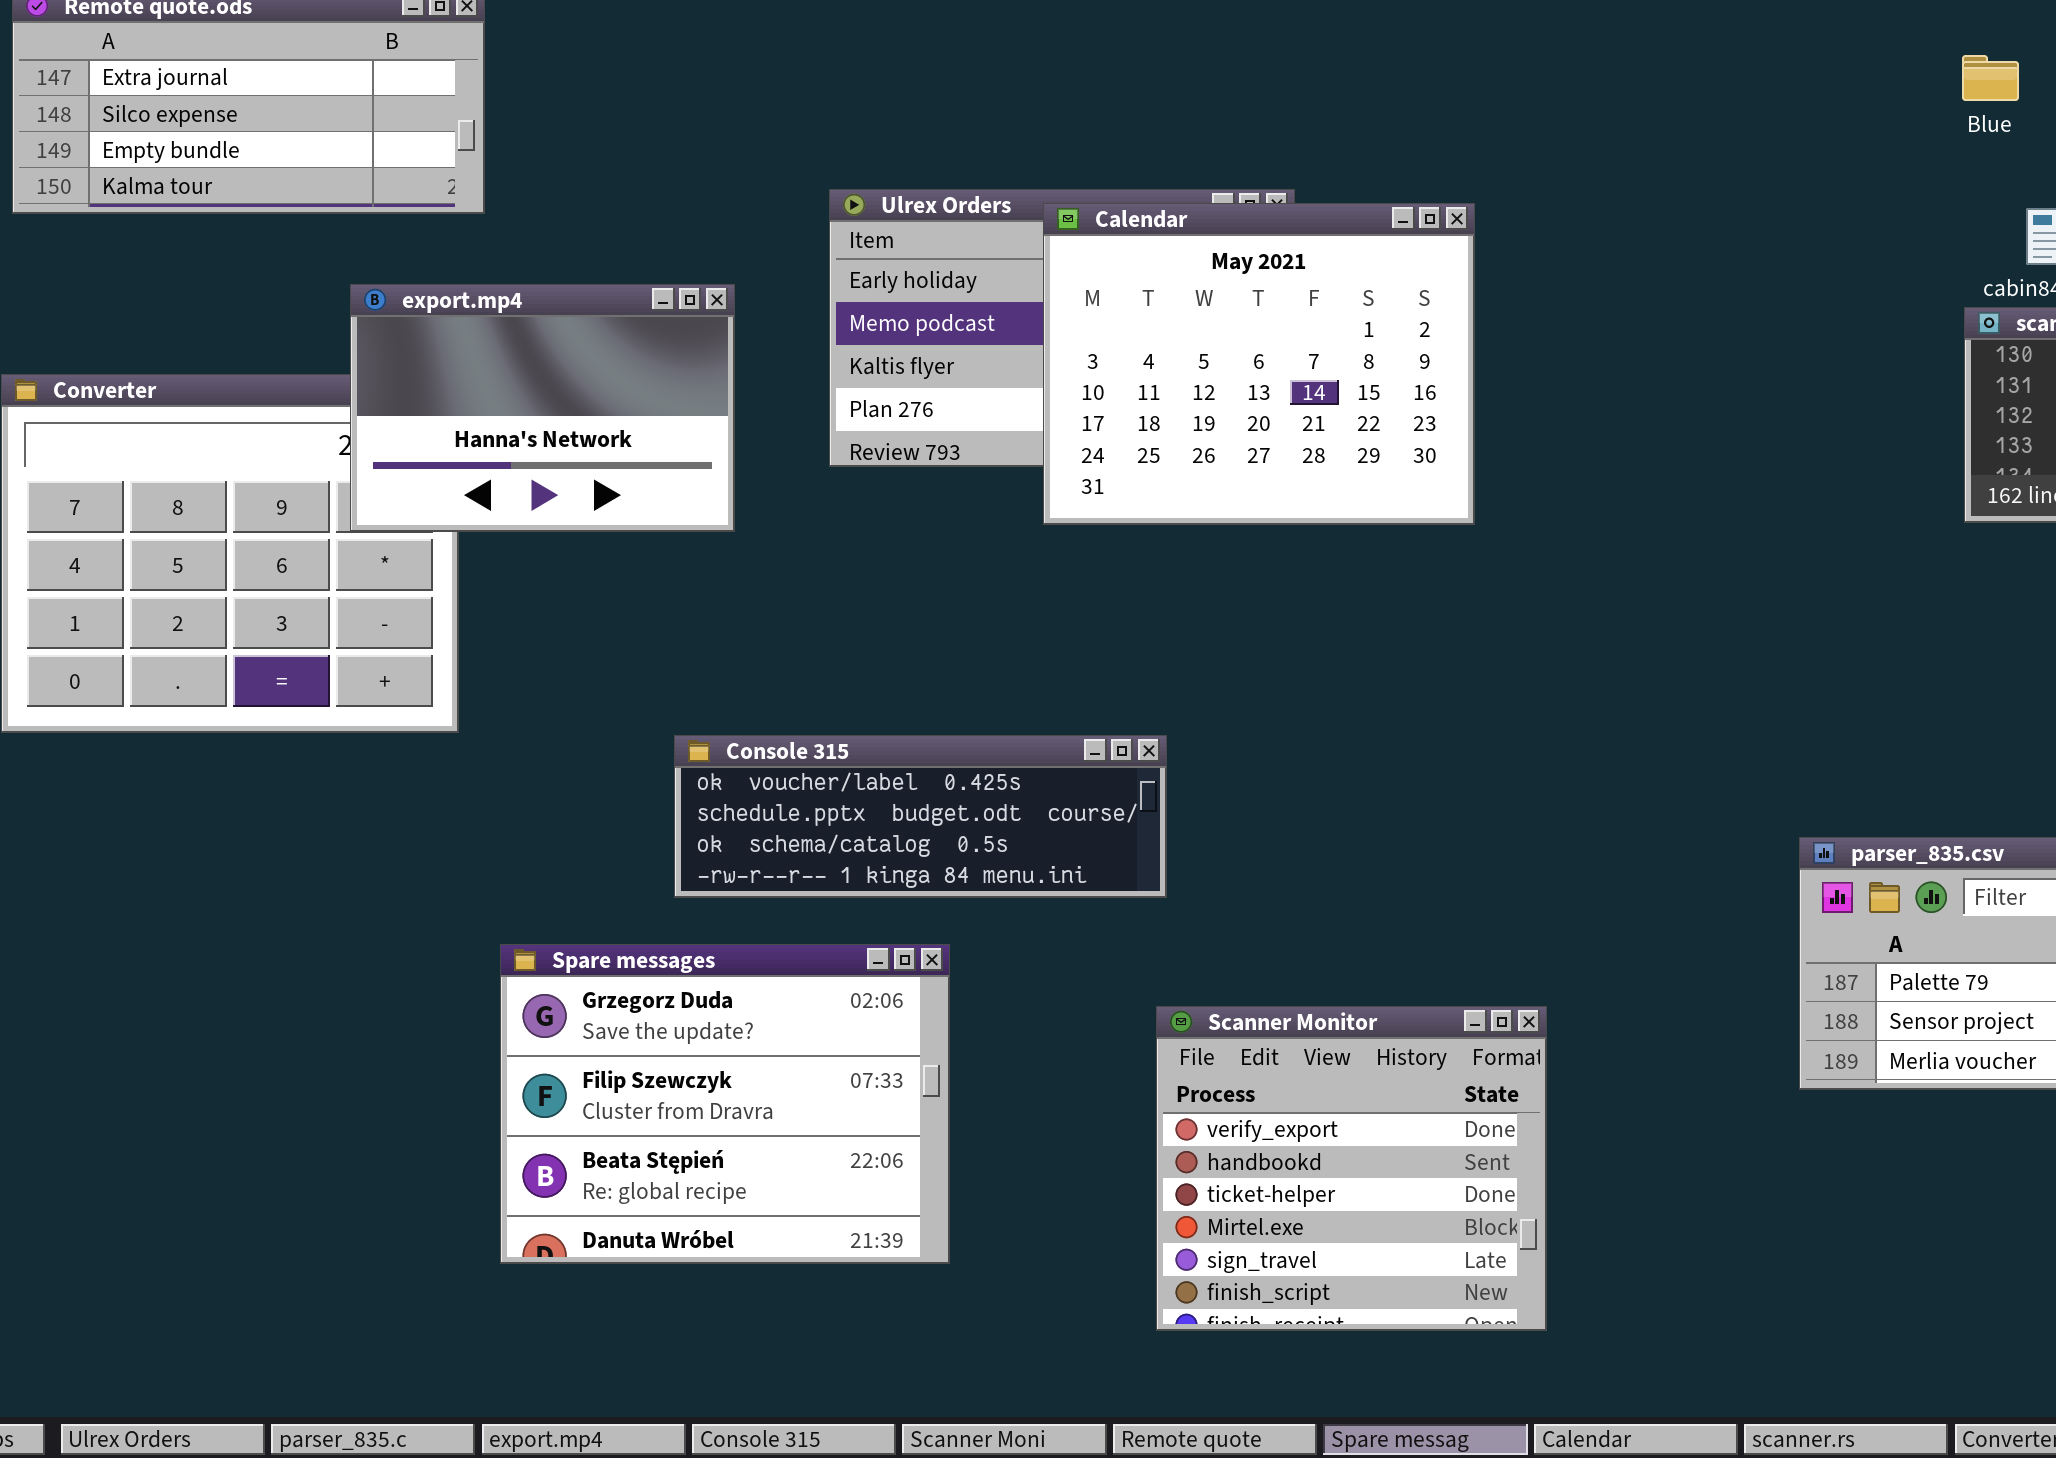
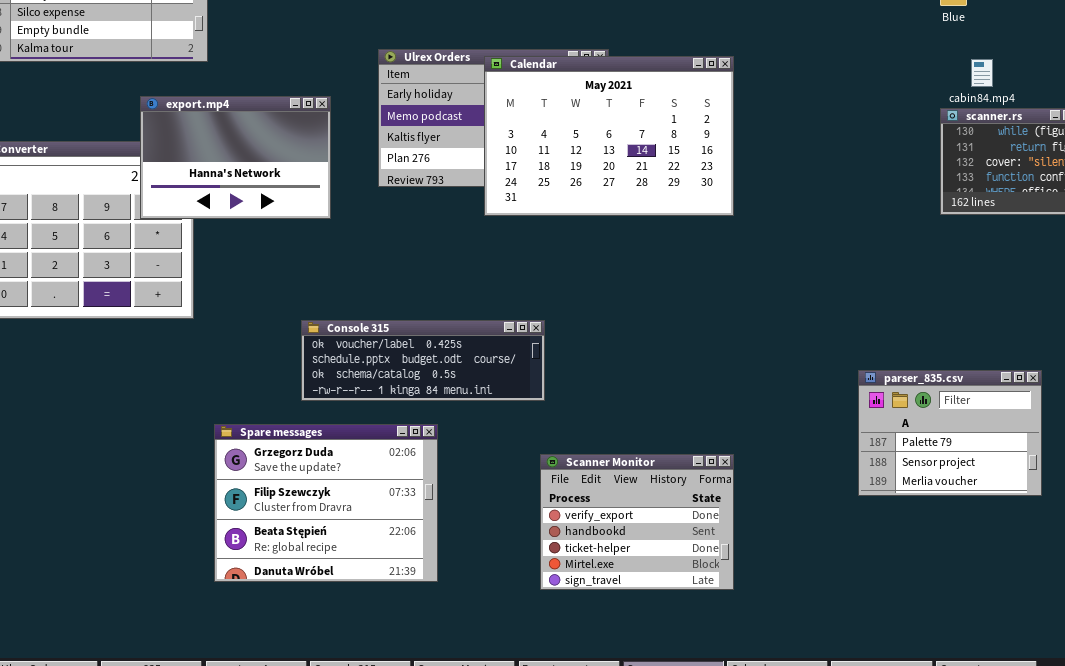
Calendar: [1043,203,1475,525] -> [484,56,734,216], resized
Scanner Monitor: [1156,1006,1547,1331] -> [540,454,734,590], resized

